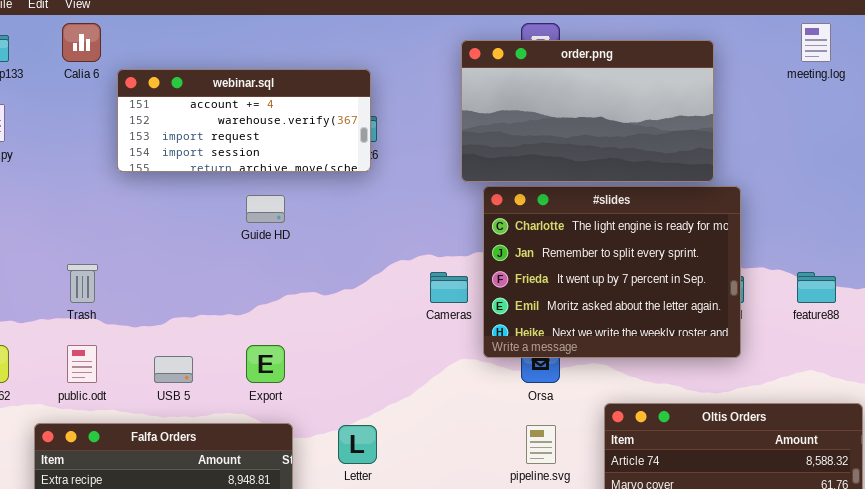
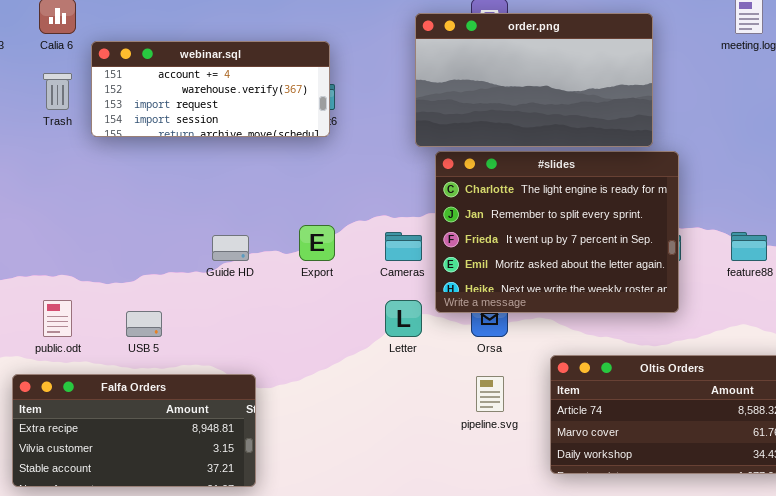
Guide HD: [246,195,285,223] -> [212,235,249,261], moved
Trash: [67,264,98,303] -> [43,73,72,110], moved
Export: [246,345,285,383] -> [299,225,335,261], moved
Letter: [338,425,377,464] -> [385,300,422,337], moved

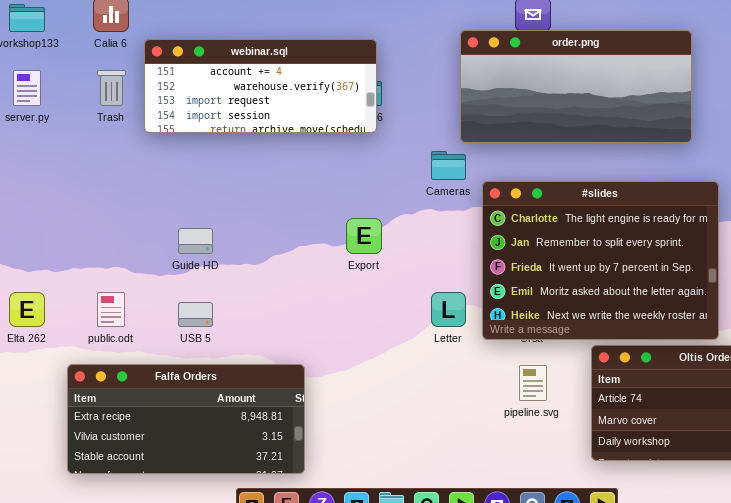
order.png: [415,13,653,147] -> [460,30,692,143], resized
#slides: [435,151,679,313] -> [482,181,719,340], moved
Cameras: [385,232,422,261] -> [431,151,466,180], moved
Guide HD: [212,235,249,261] -> [178,228,213,254], moved

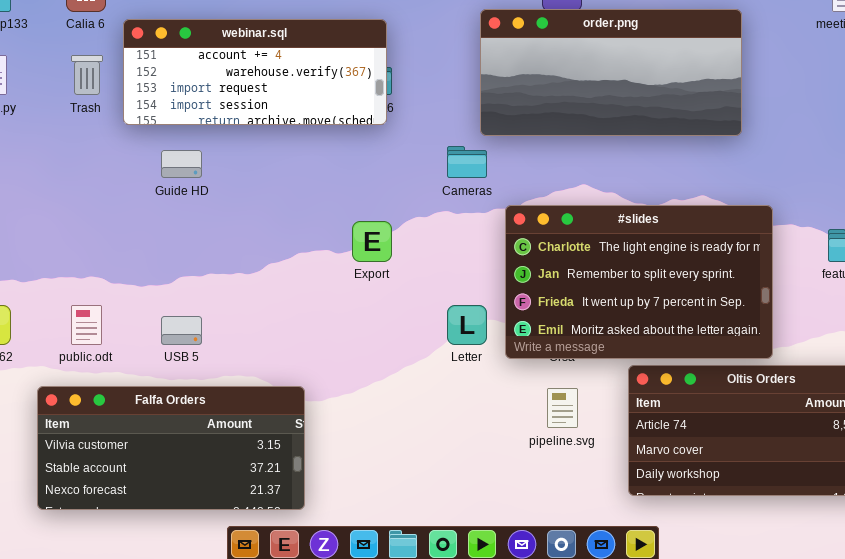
#slides: [482,181,719,340] -> [505,205,773,359], resized
Guide HD: [178,228,213,254] -> [161,150,202,178], moved
Falfa Orders: [67,364,305,474] -> [37,386,305,510], scrolled down 1 row

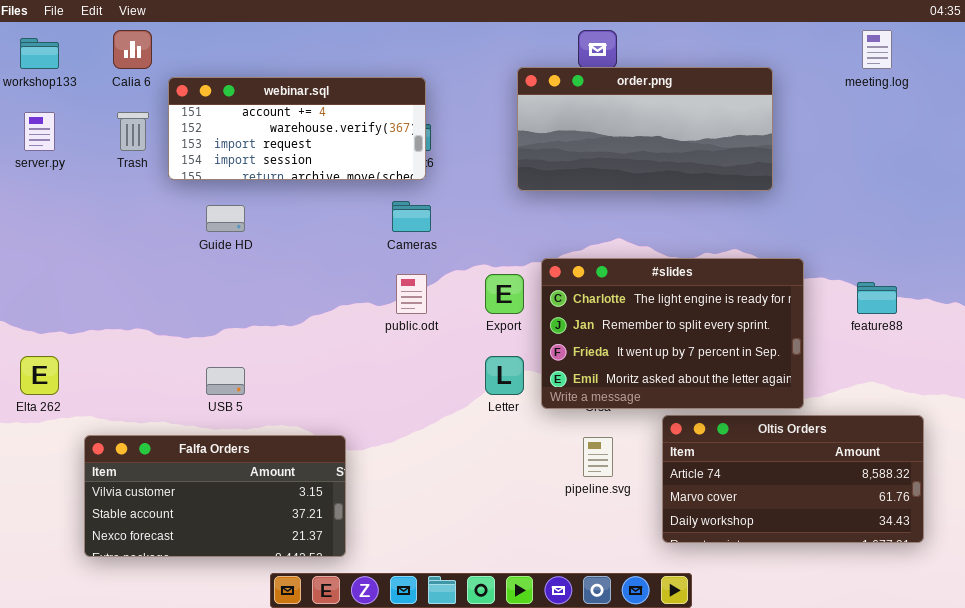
Cameras: [447,146,487,178] -> [392,201,431,232], moved
Export: [352,221,392,262] -> [485,274,524,314], moved
public.odt: [71,305,102,345] -> [396,274,427,314], moved

